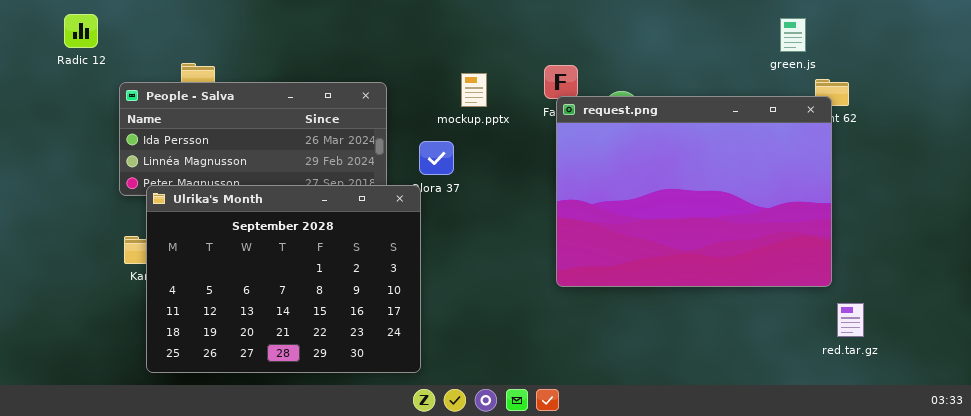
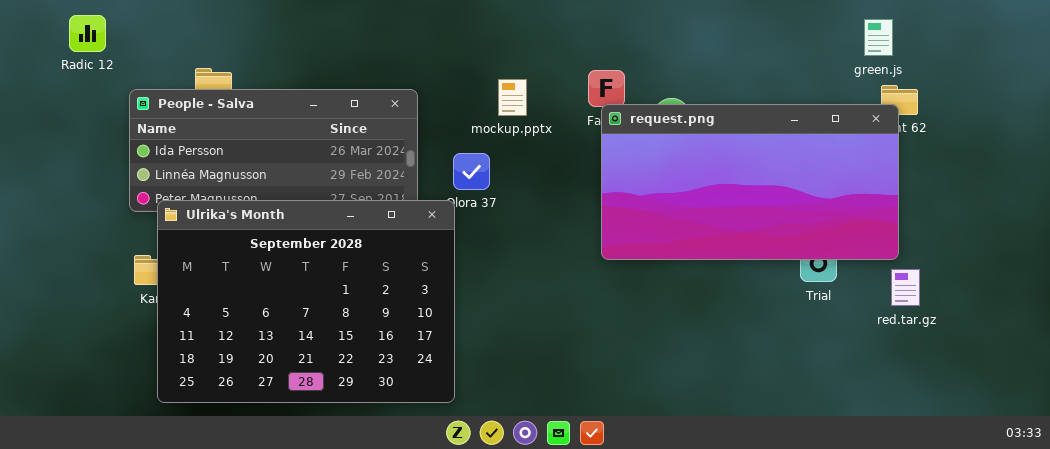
green.js: [780,18,806,52] -> [864,19,893,56], moved
request.png: [556,96,832,287] -> [601,104,899,260], resized
red.tar.gz: [837,303,864,337] -> [891,269,920,306], moved

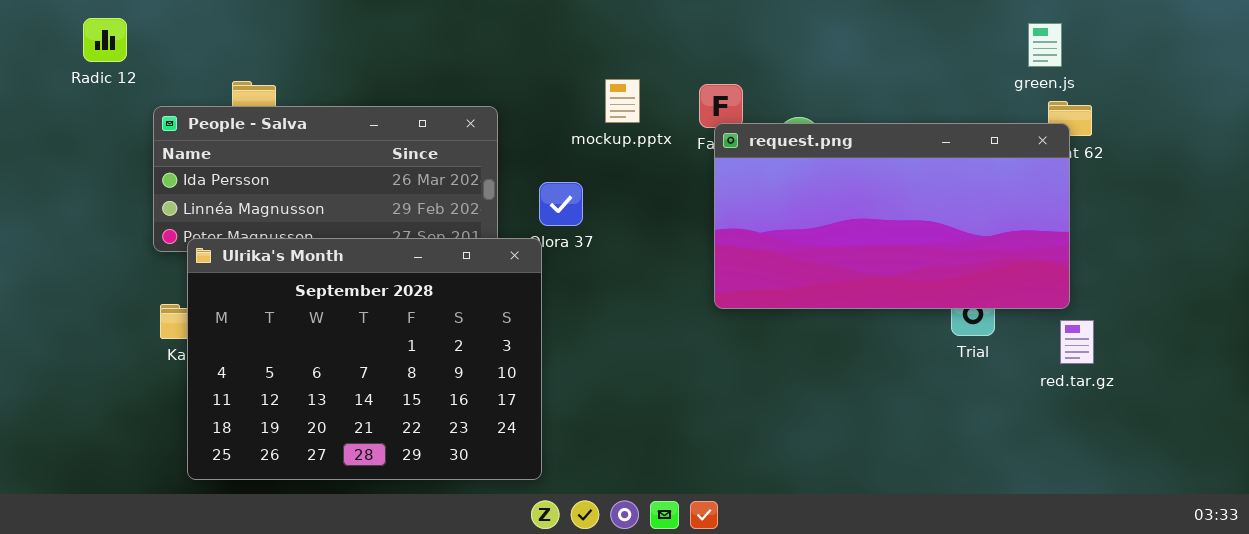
mockup.pptx: [498,79,527,116] -> [605,79,640,123], moved

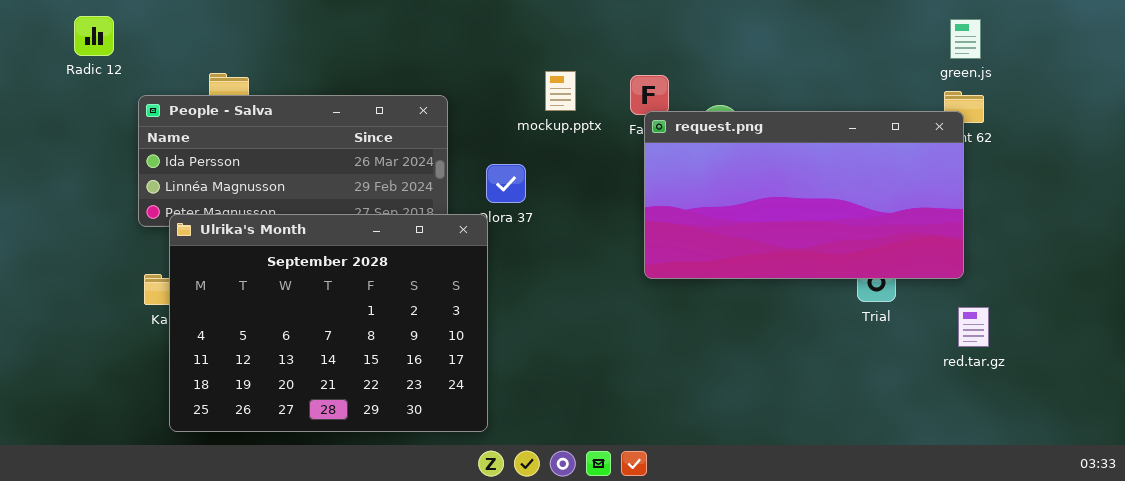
green.js: [1028,23,1062,67] -> [950,19,981,59], moved
red.tar.gz: [1060,320,1094,364] -> [958,307,989,347], moved

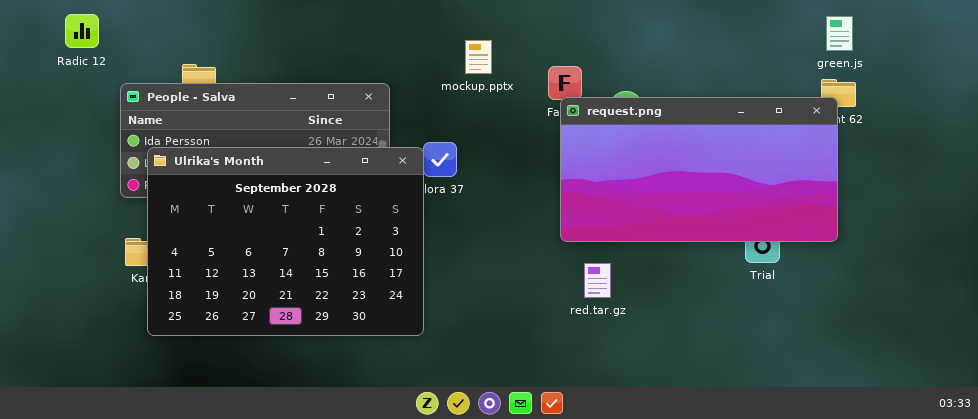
mockup.pptx: [545,71,576,111] -> [465,40,492,74], moved
Ulrika's Month: [169,214,488,432] -> [147,147,424,336], moved
red.tar.gz: [958,307,989,347] -> [584,263,611,298], moved

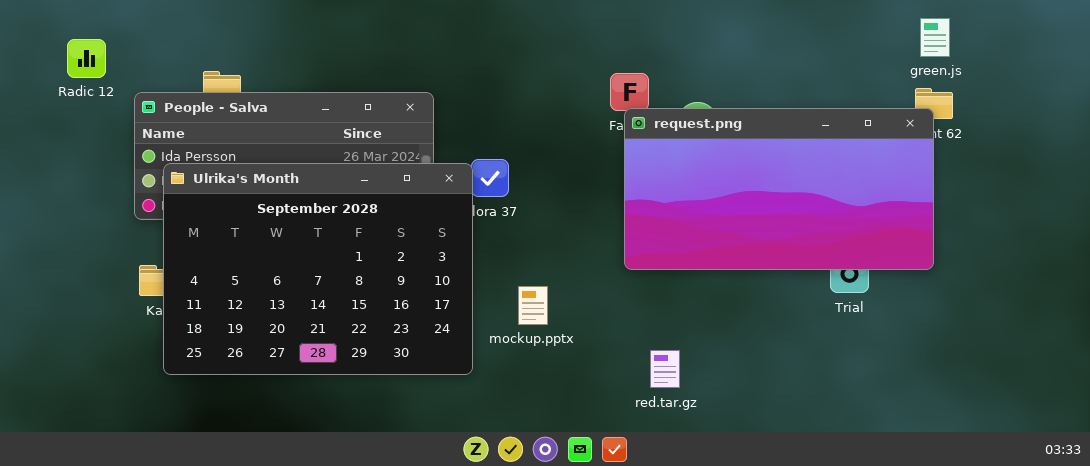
Radic 12: [65,14,99,48] -> [67,39,106,78], moved
mockup.pptx: [465,40,492,74] -> [518,286,548,325], moved
red.tar.gz: [584,263,611,298] -> [650,350,680,388], moved

